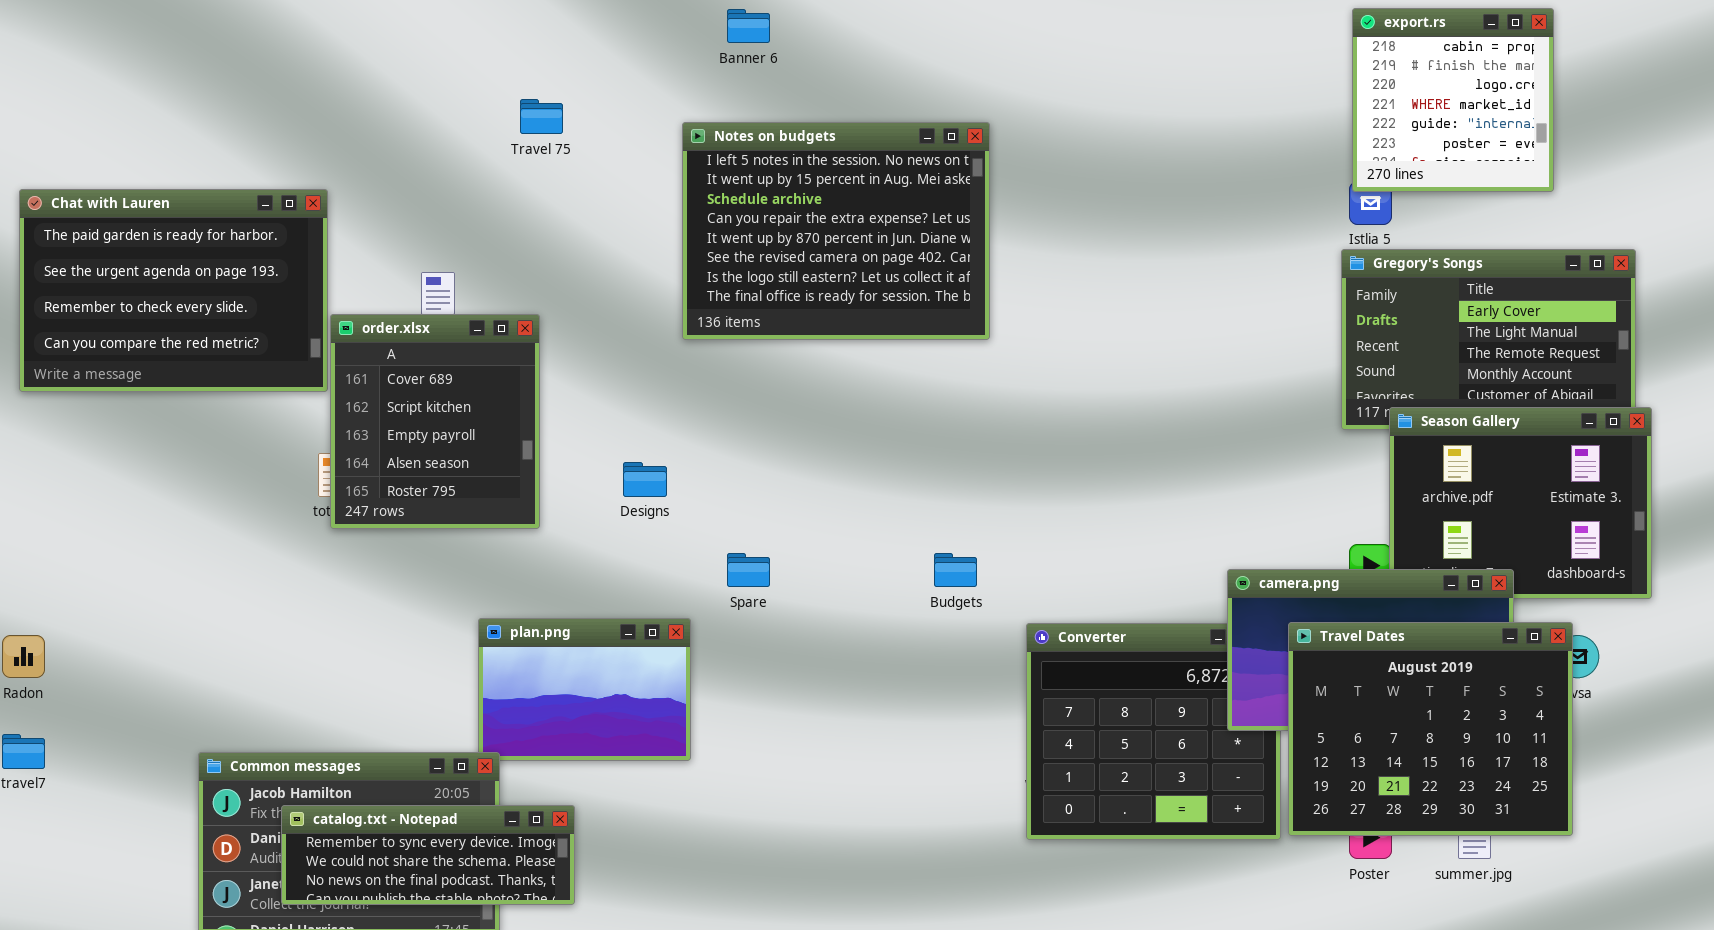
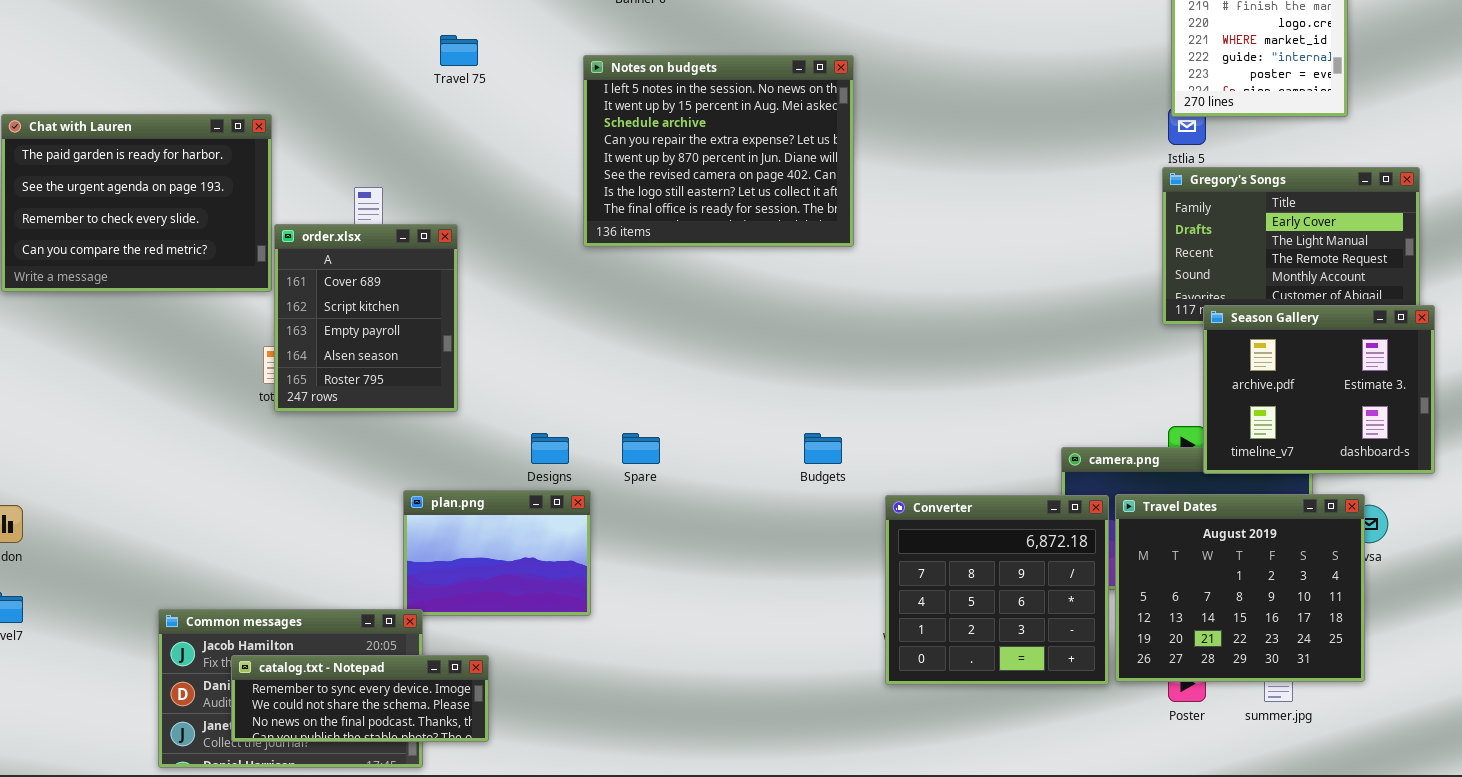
Season Gallery: [1389,407,1652,599] -> [1203,305,1435,474], raised
Designs: [623,462,667,497] -> [531,433,569,464], moved
Converter: [1026,623,1281,840] -> [885,495,1109,685], raised

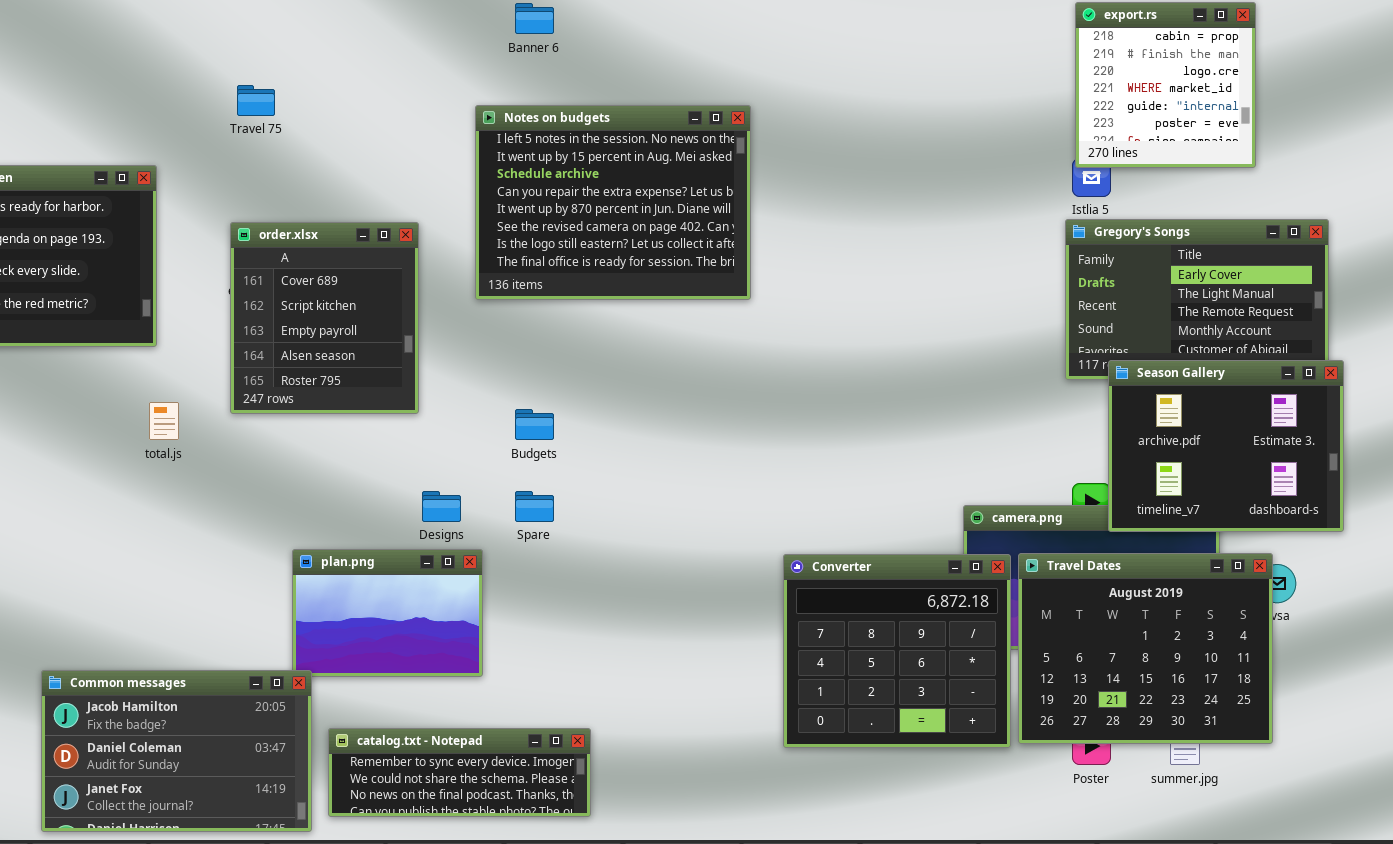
Travel 75: [440,35,478,66] -> [237,85,275,116], moved
order.xlsx: [274,224,458,412] -> [230,222,419,414], moved
Budgets: [804,433,842,464] -> [515,409,554,440], moved
catalog.txt - Notepad: [231,655,489,742] -> [328,728,591,817], moved

